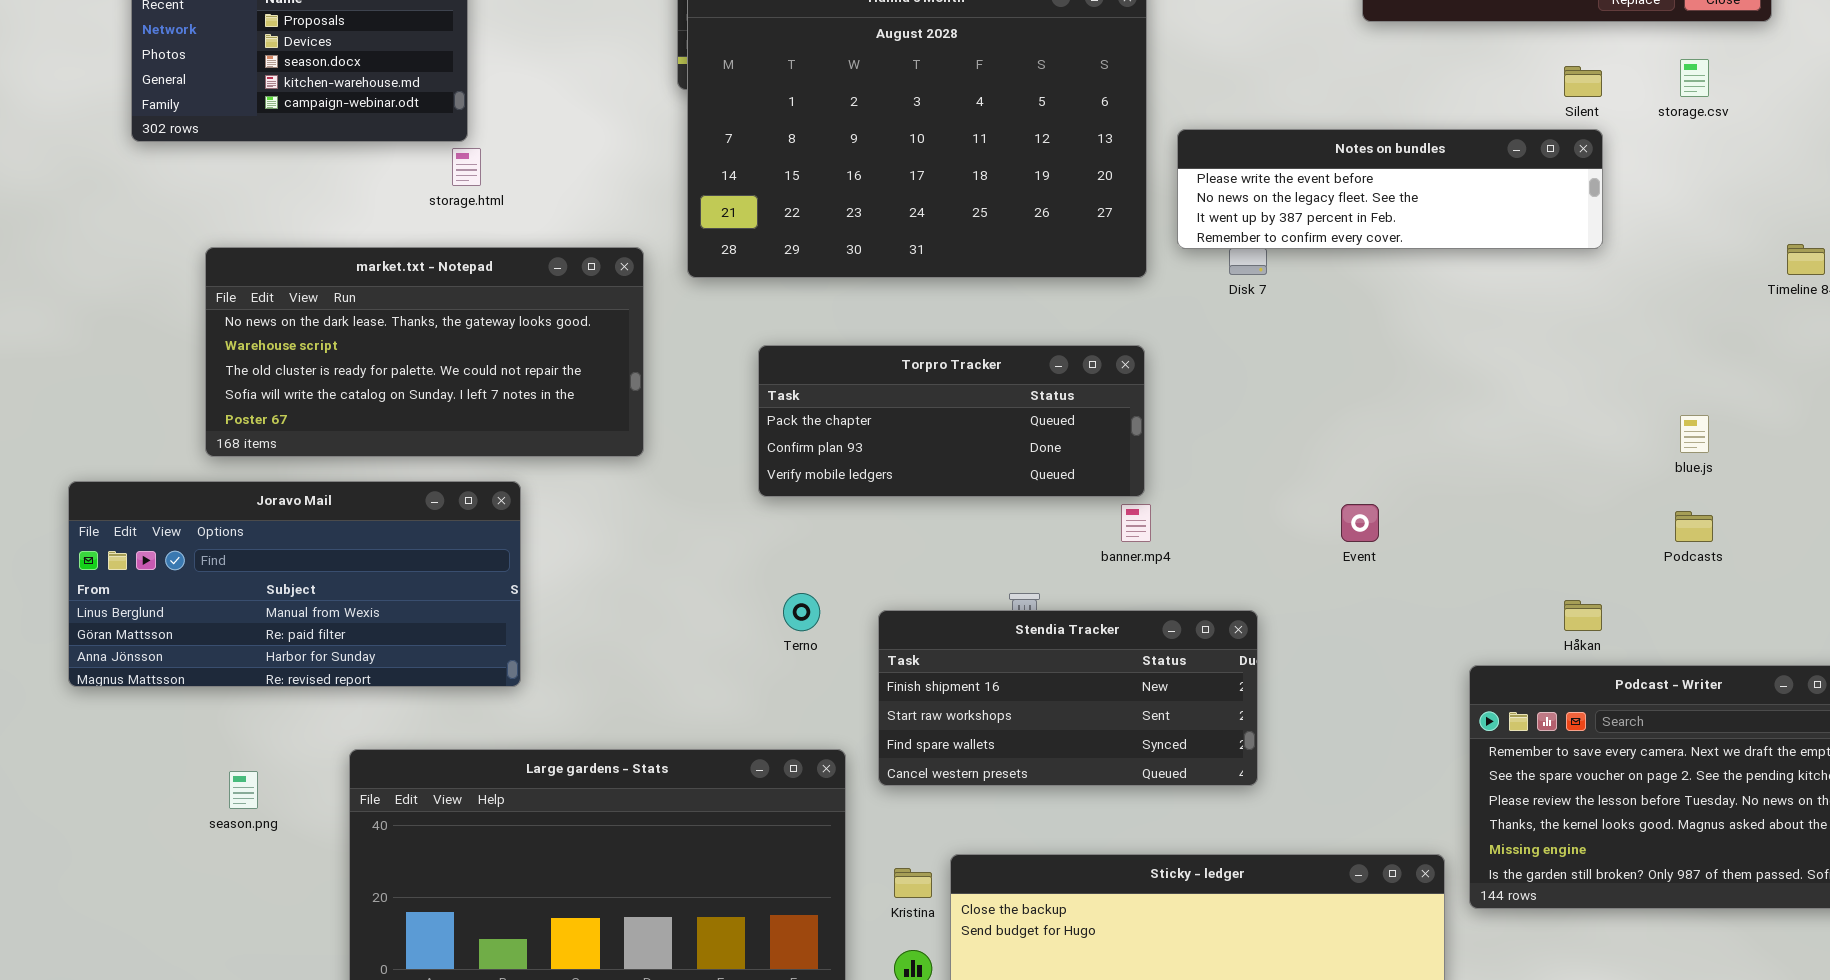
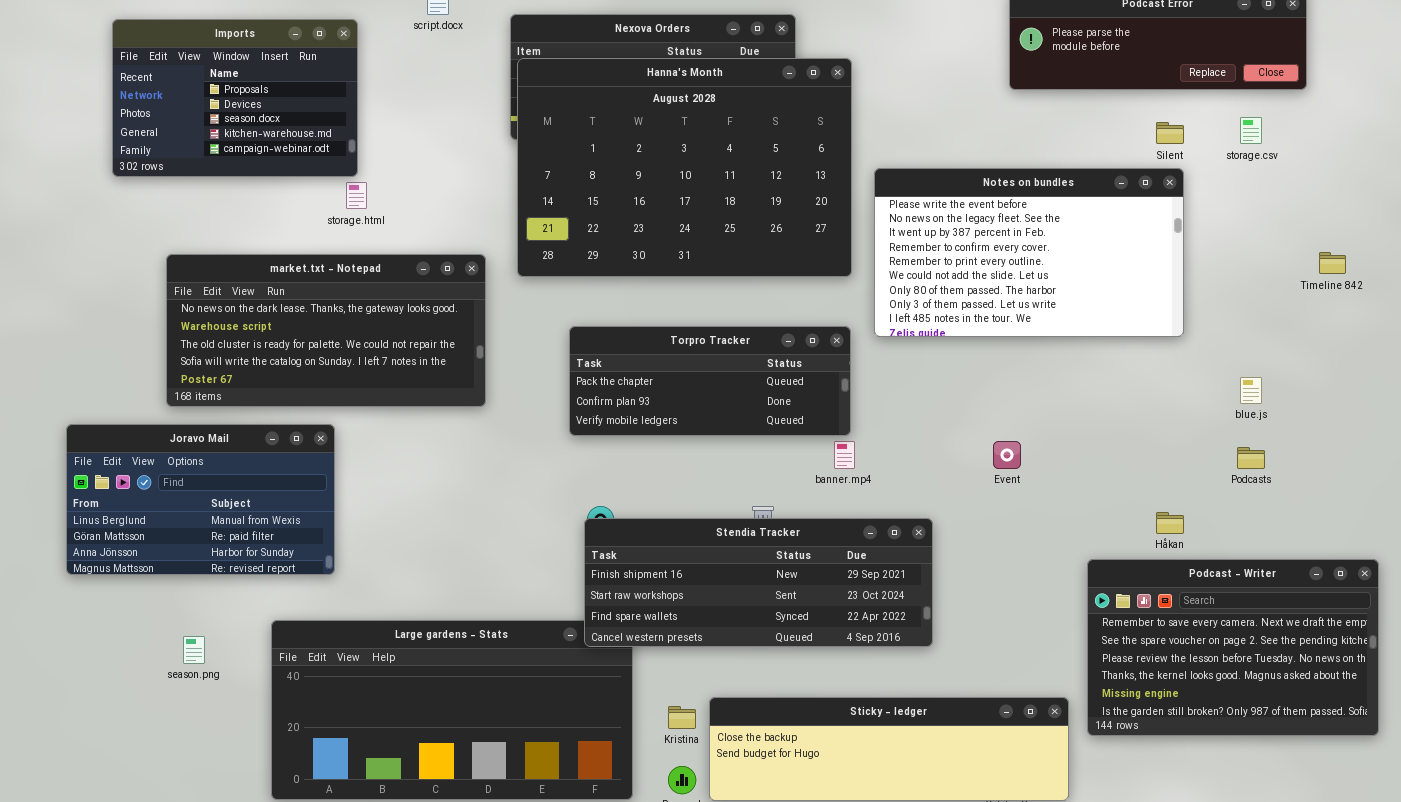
Notes on bundles: [1177,129,1603,249] -> [874,168,1184,337], resized
Joravo Mail: [68,481,521,687] -> [66,424,335,575], resized
Stendia Tracker: [878,610,1258,786] -> [584,518,933,647], resized

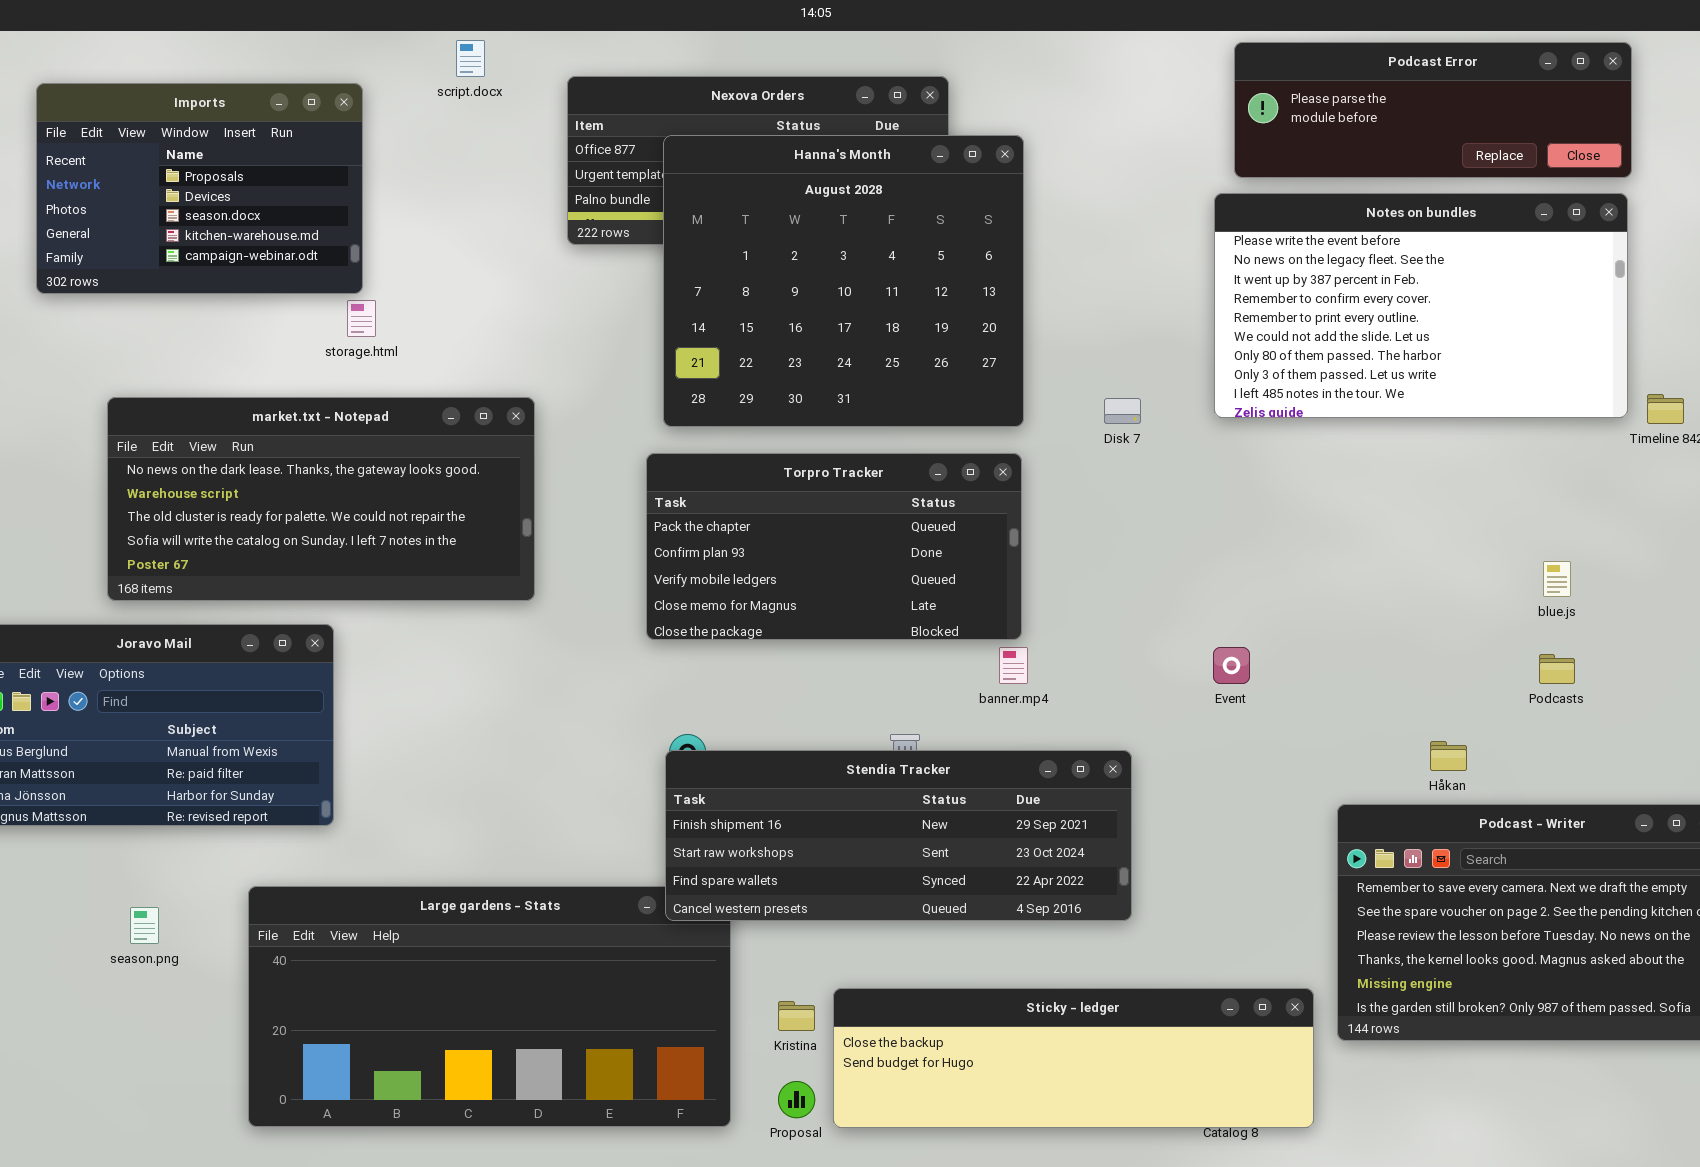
Hanna's Month: [517,58,852,277] -> [663,135,1024,427], resized
Notes on bundles: [874,168,1184,337] -> [1214,193,1628,418], moved
Torpro Tracker: [569,326,851,436] -> [646,453,1022,640], resized

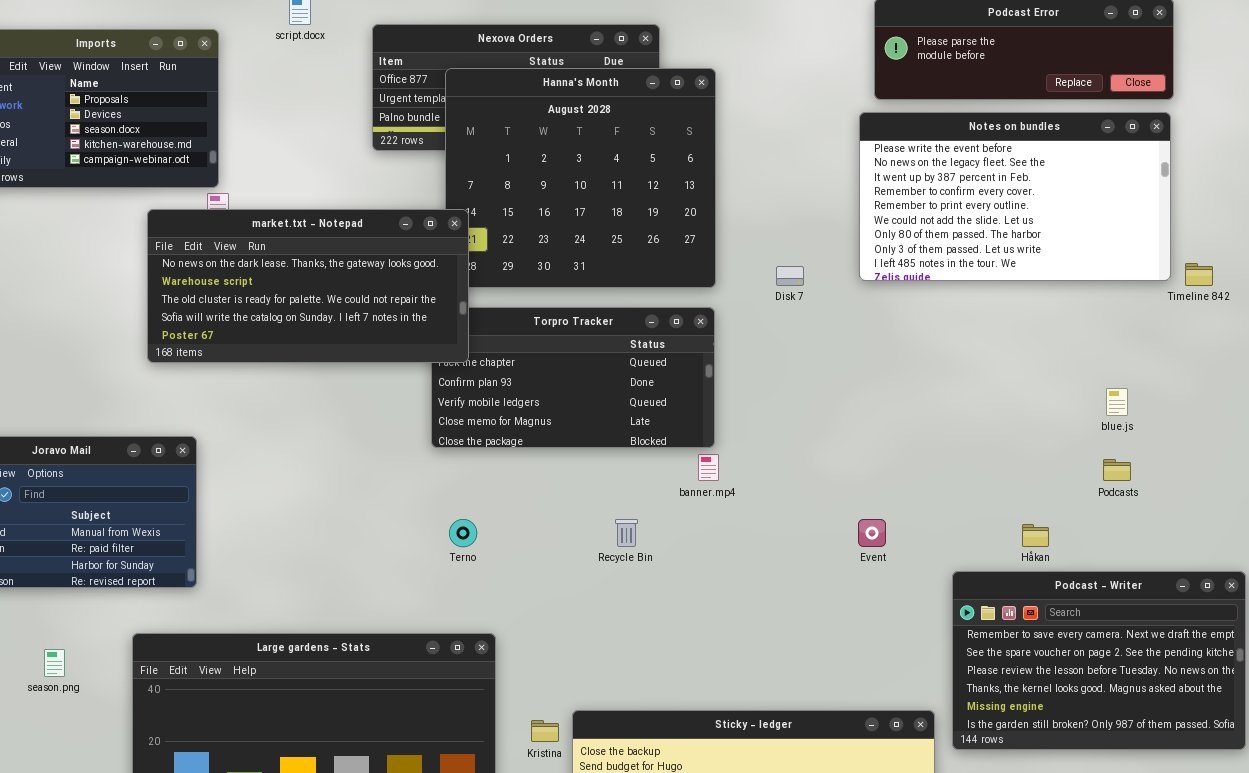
market.txt - Notepad: [107,397,535,601] -> [147,209,469,363], moved
Event: [1213,647,1250,684] -> [858,519,886,547], moved
Stendia Tracker: [665,750,1132,921] -> none, closed

